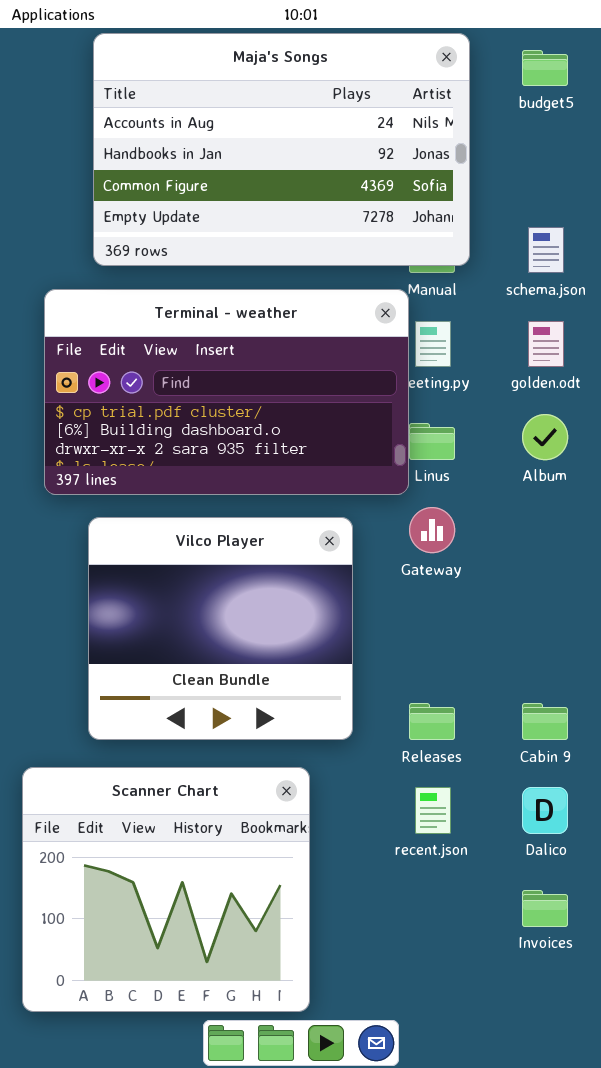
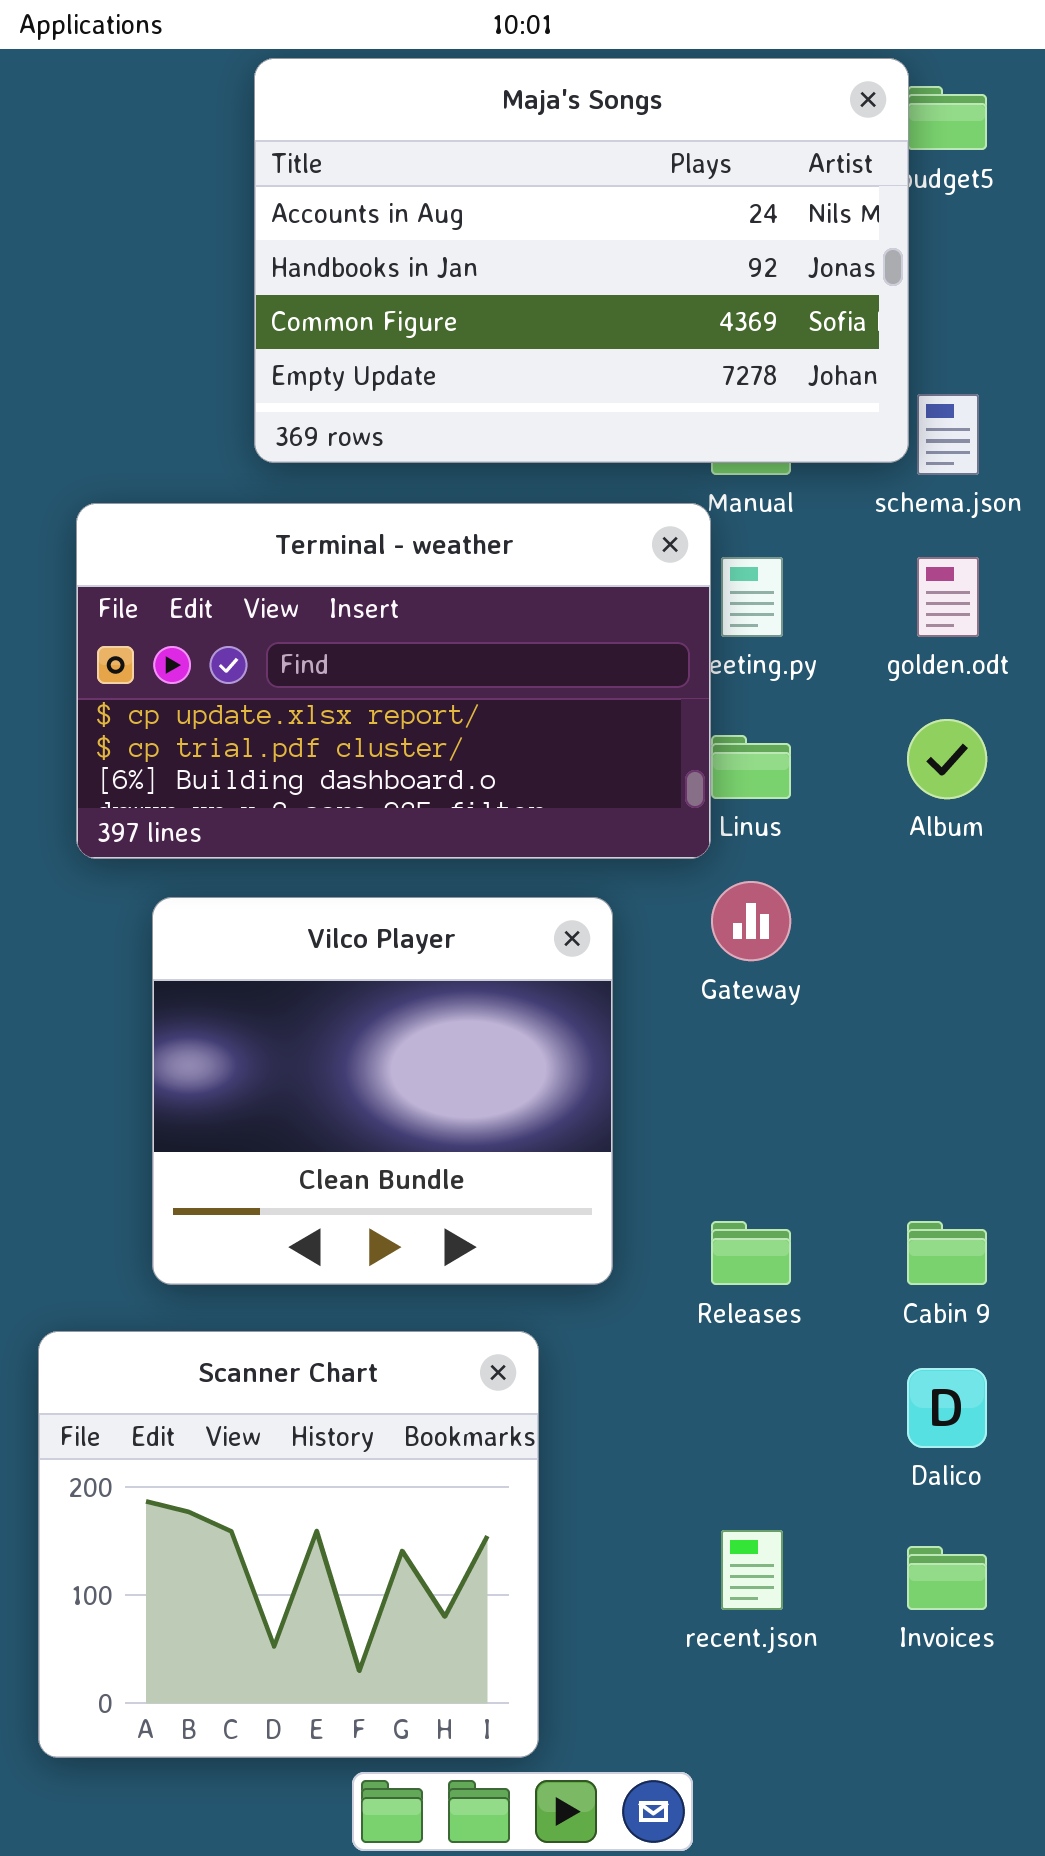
Maja's Songs: [93,33,470,266] -> [254,58,909,463], moved
Terminal - weather: [44,289,409,495] -> [76,503,711,859], scrolled up 1 row
recent.json: [415,787,451,834] -> [721,1530,783,1610], moved

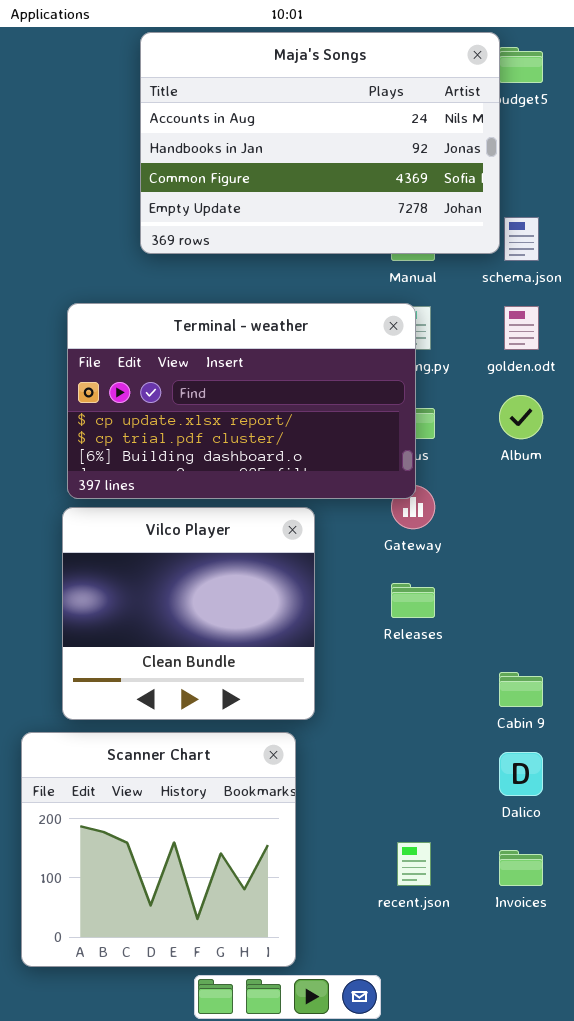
Terminal - weather: [76,503,711,859] -> [67,303,416,499], moved
Vilco Player: [152,897,613,1285] -> [62,507,315,720], moved
Releases: [711,1221,791,1285] -> [391,583,435,618], moved

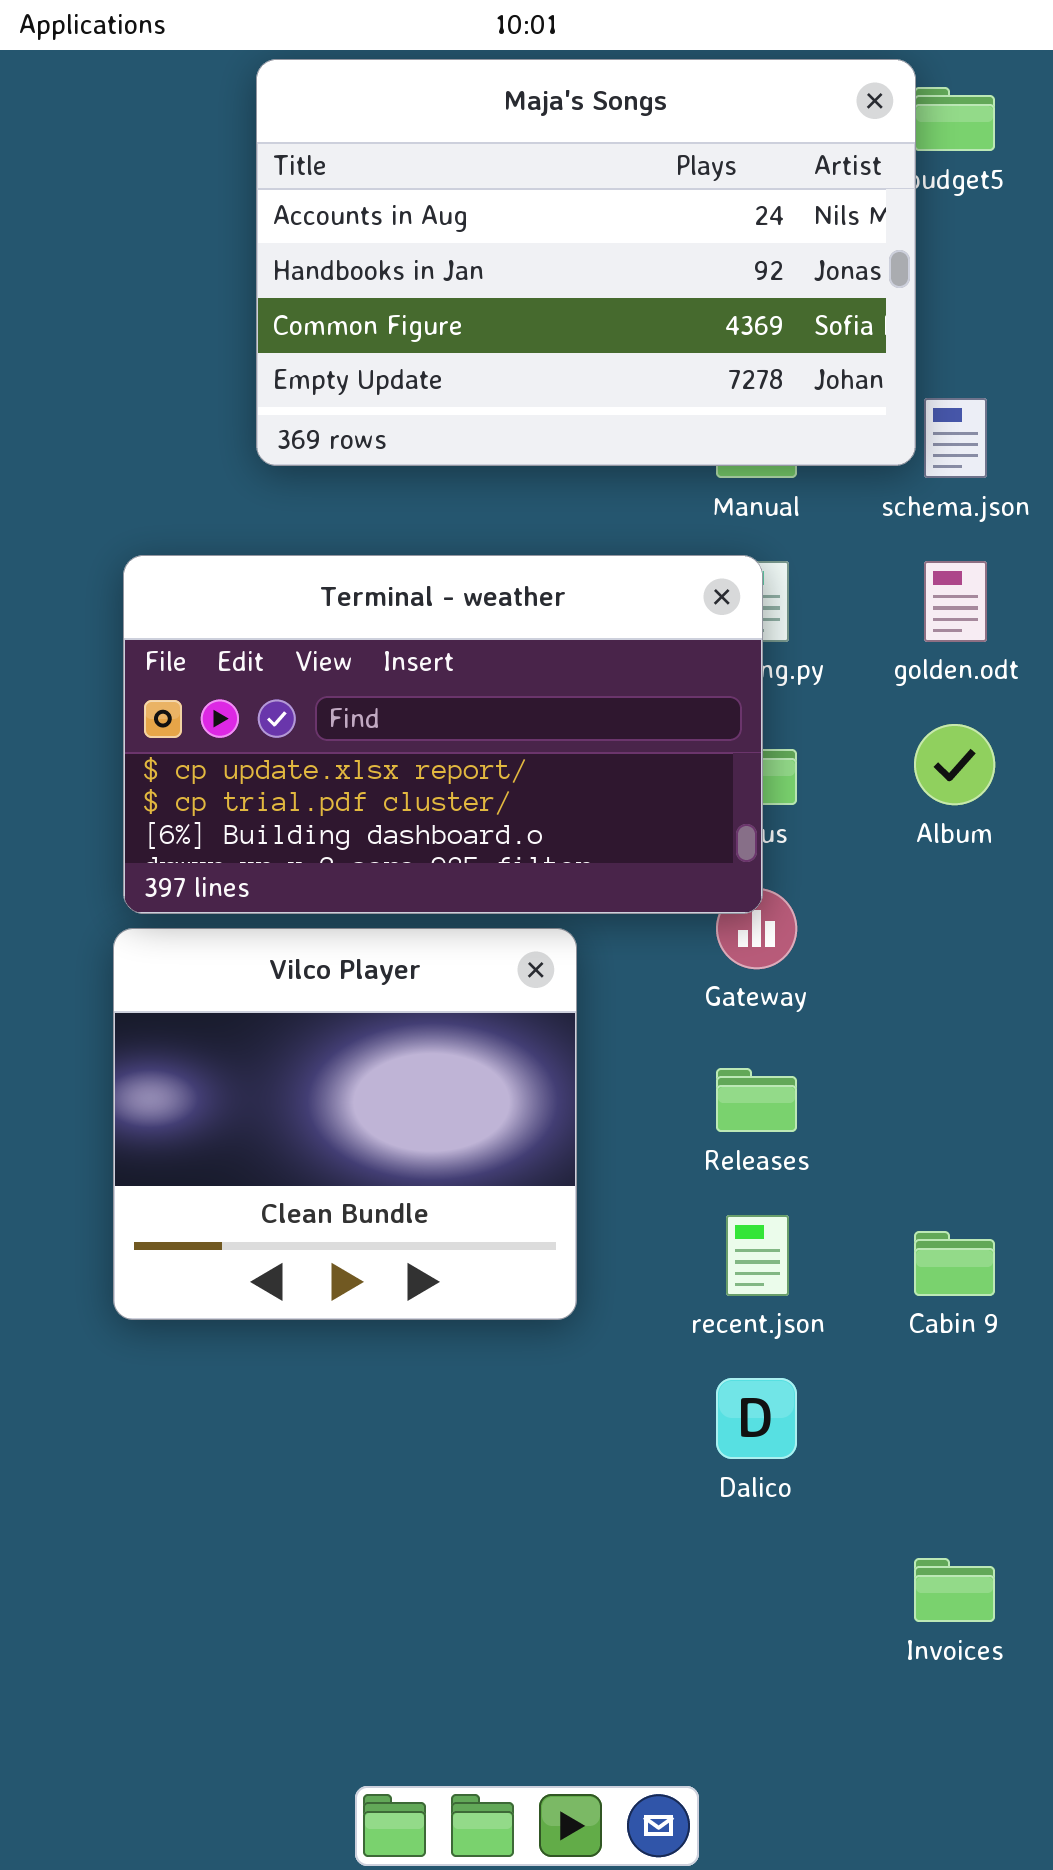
Scanner Chart: [21,732,296,967] -> none, closed
Dalico: [499,752,543,796] -> [716,1378,797,1459], moved
recent.json: [397,842,431,886] -> [726,1215,789,1296], moved

